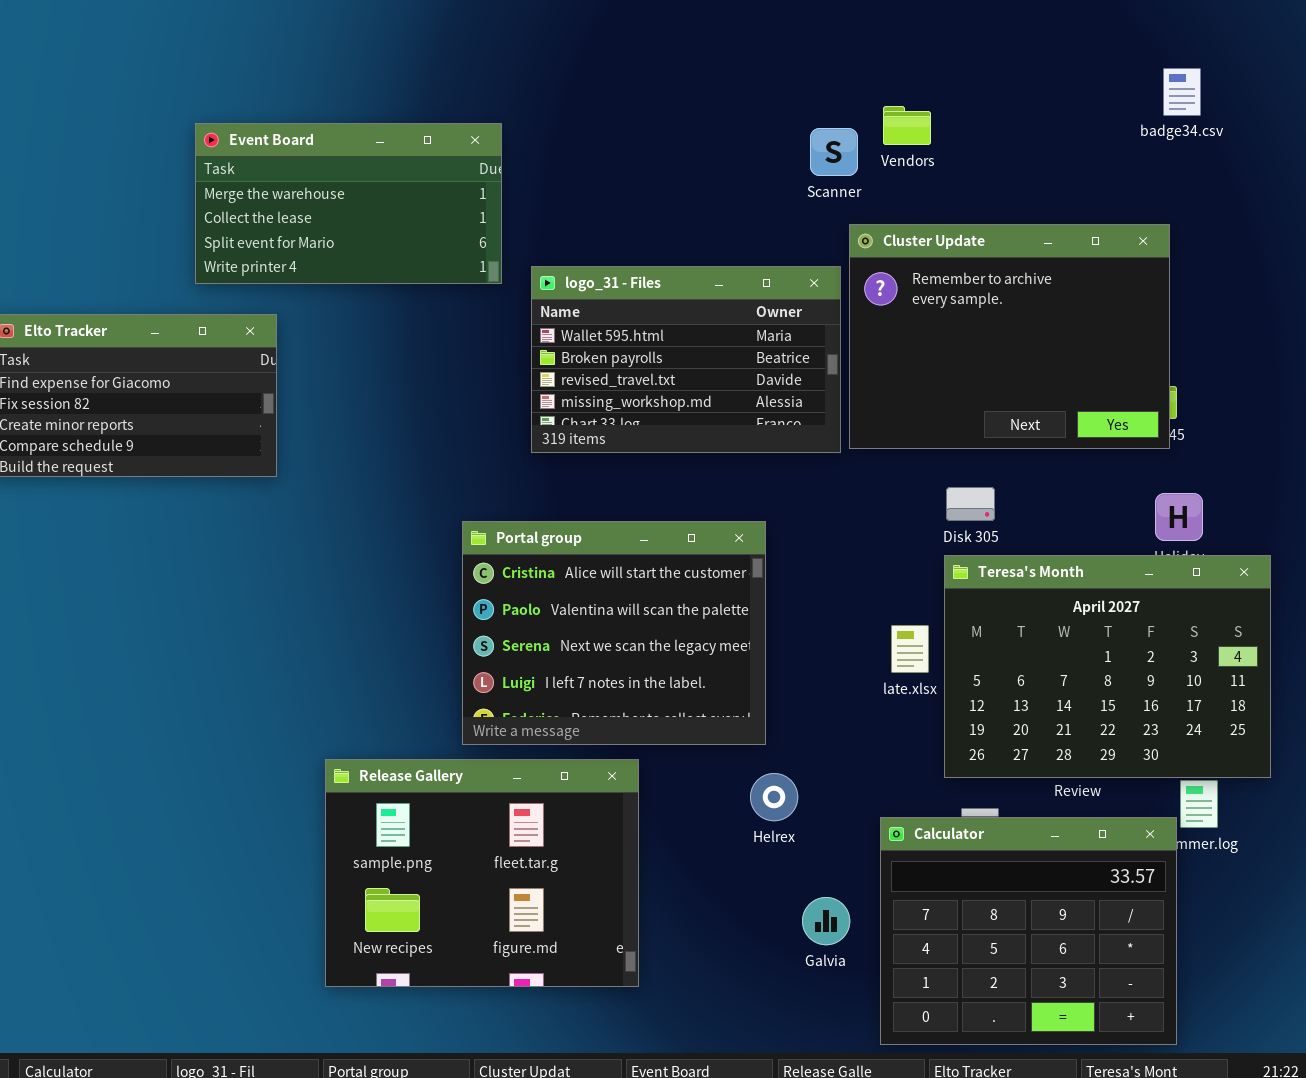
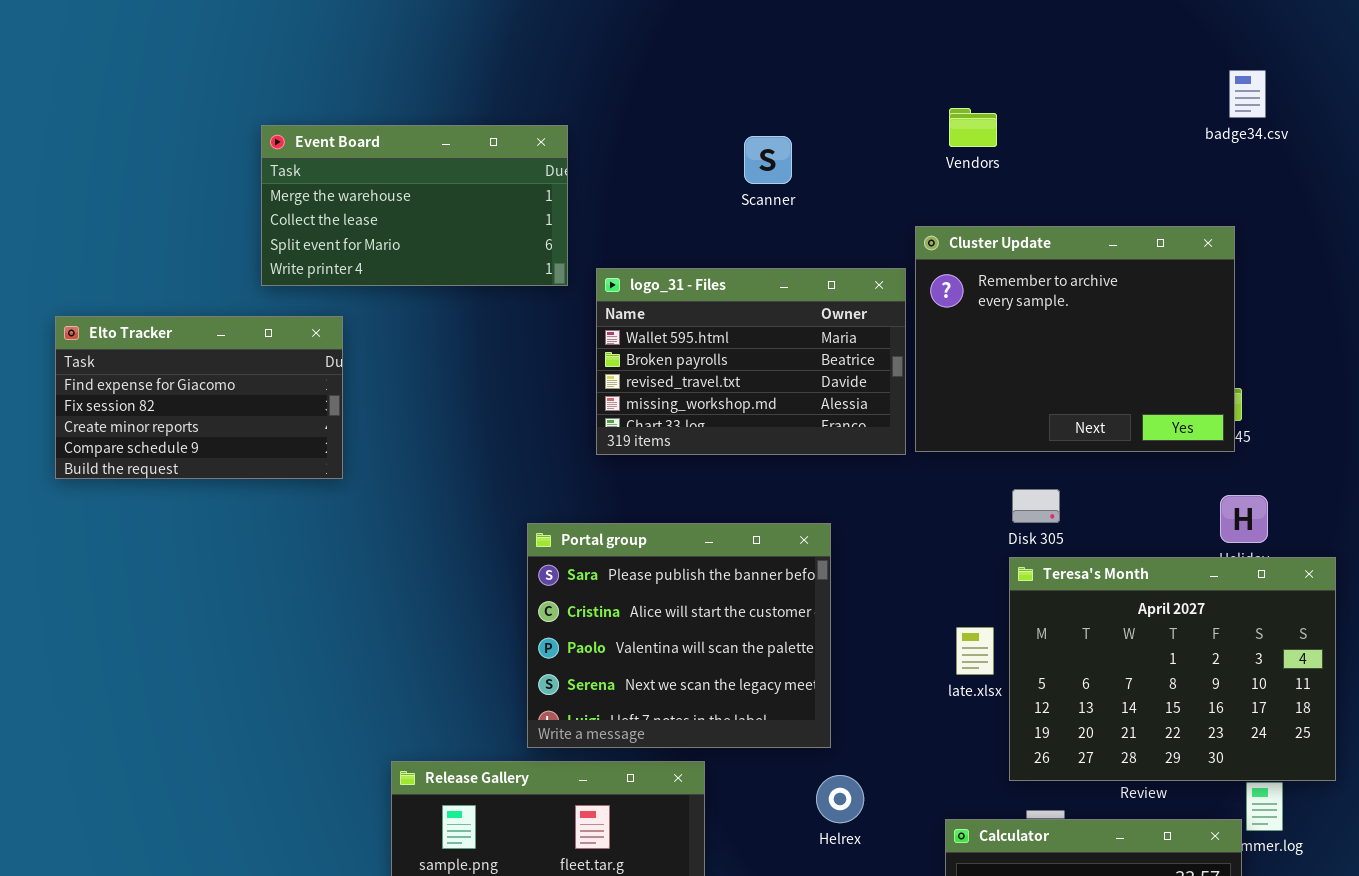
Scanner: [810,128,858,176] -> [744,136,792,184], moved
Portal group: [462,521,766,745] -> [527,523,831,748], scrolled up 1 row

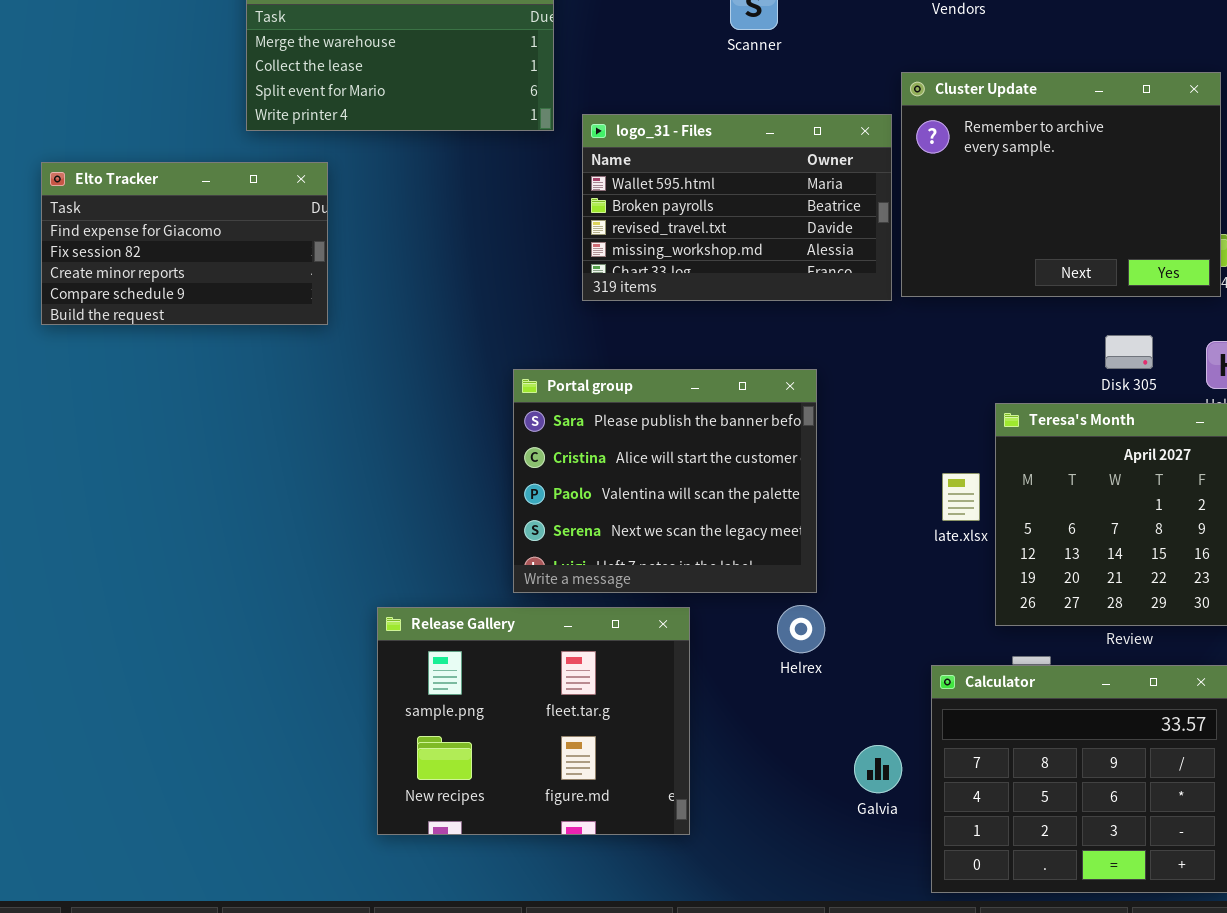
Disk 305: [1012,489,1060,523] -> [1105,335,1153,369], moved
Helrex: [816,775,864,823] -> [777,605,825,653], moved

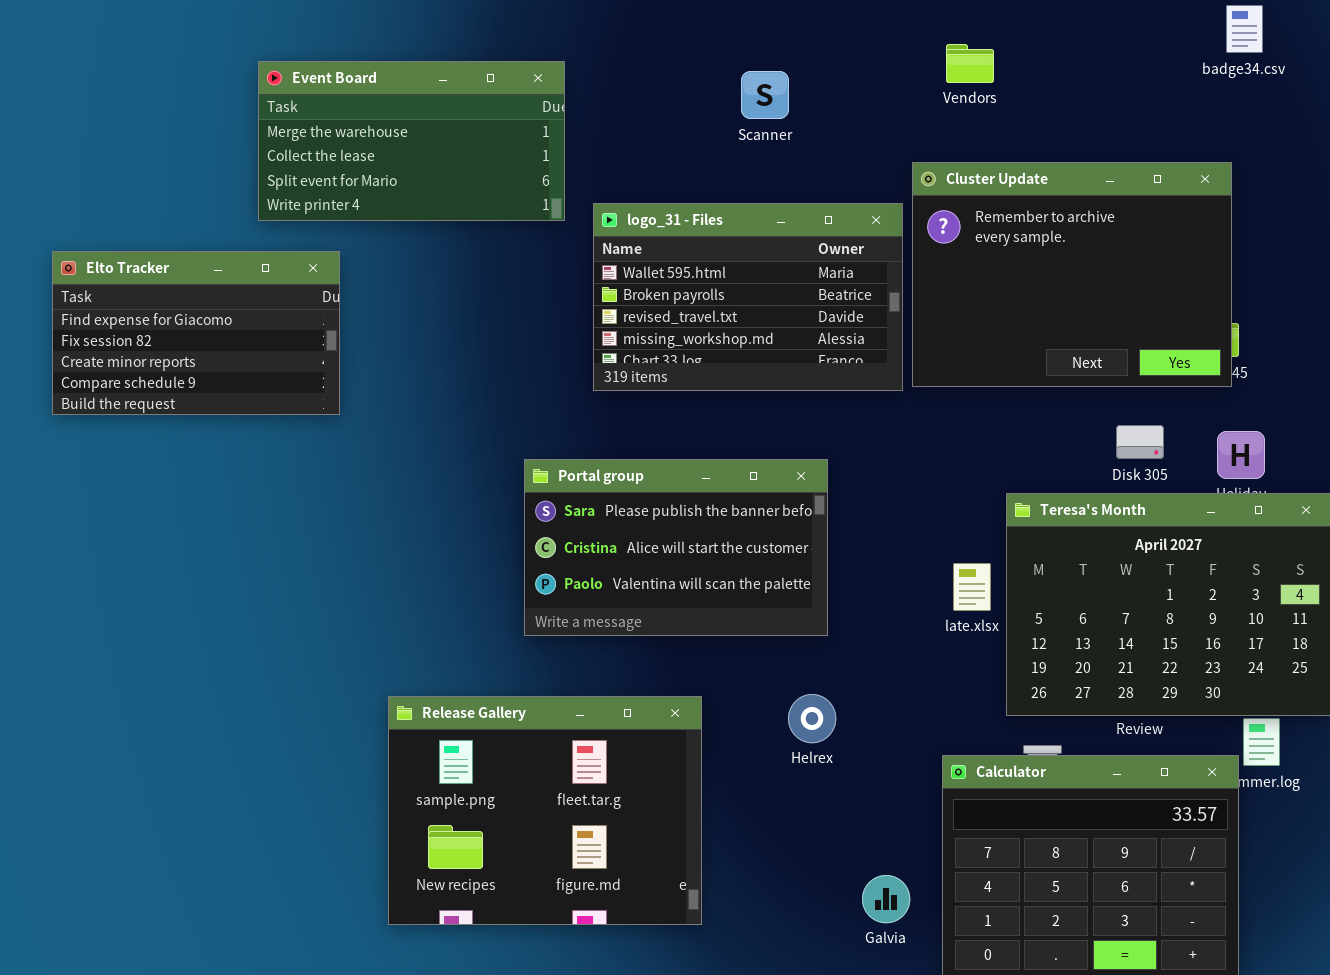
Portal group: [513,369,817,593] -> [524,459,828,636], resized
Galvia: [854,745,902,793] -> [862,875,910,923], moved

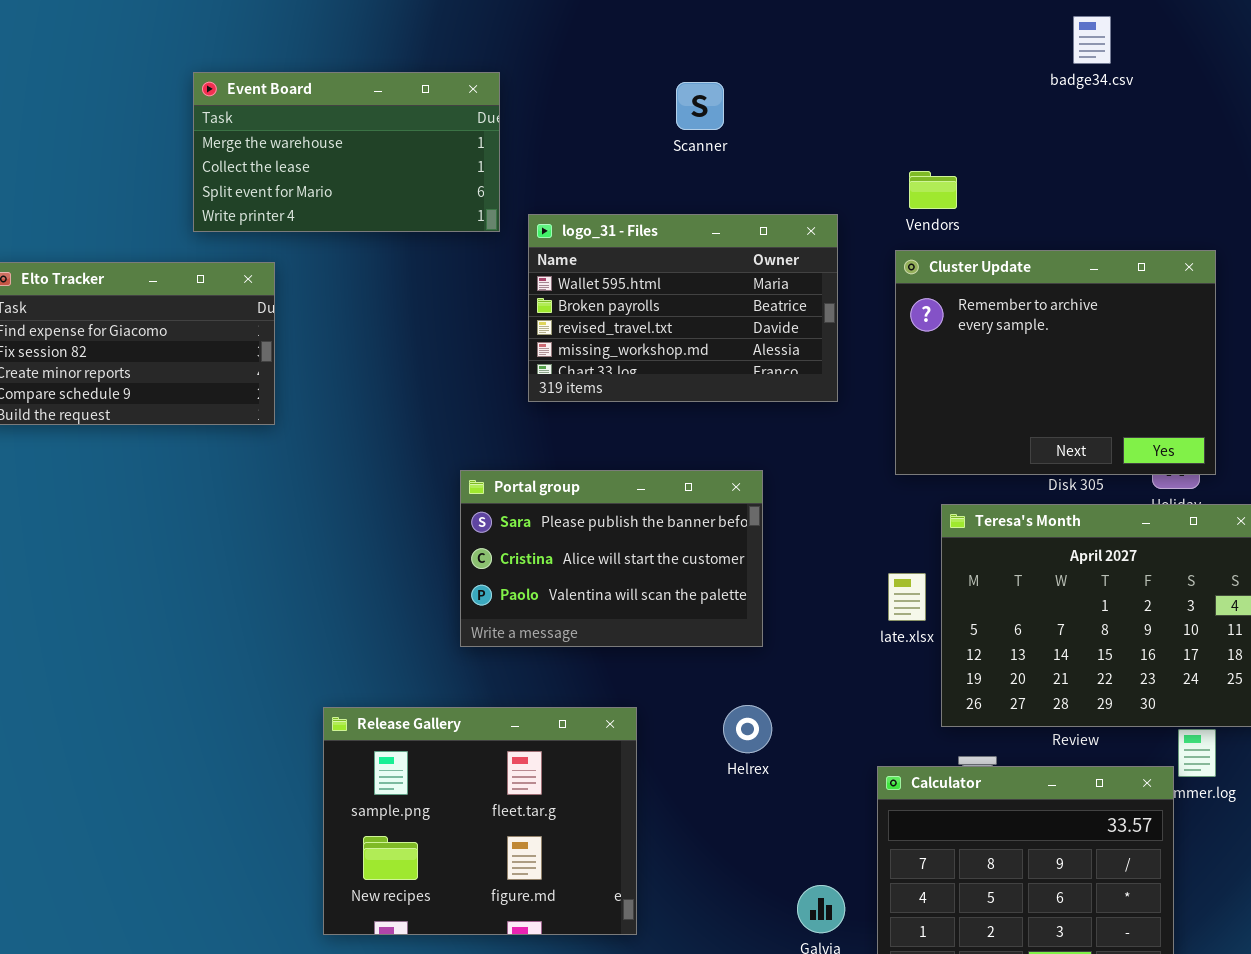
badge34.csv: [1226,5,1263,53] -> [1073,16,1111,64], moved
Vendors: [946,44,994,83] -> [909,171,957,209], moved
Cluster Update: [912,162,1232,387] -> [895,250,1216,475], moved

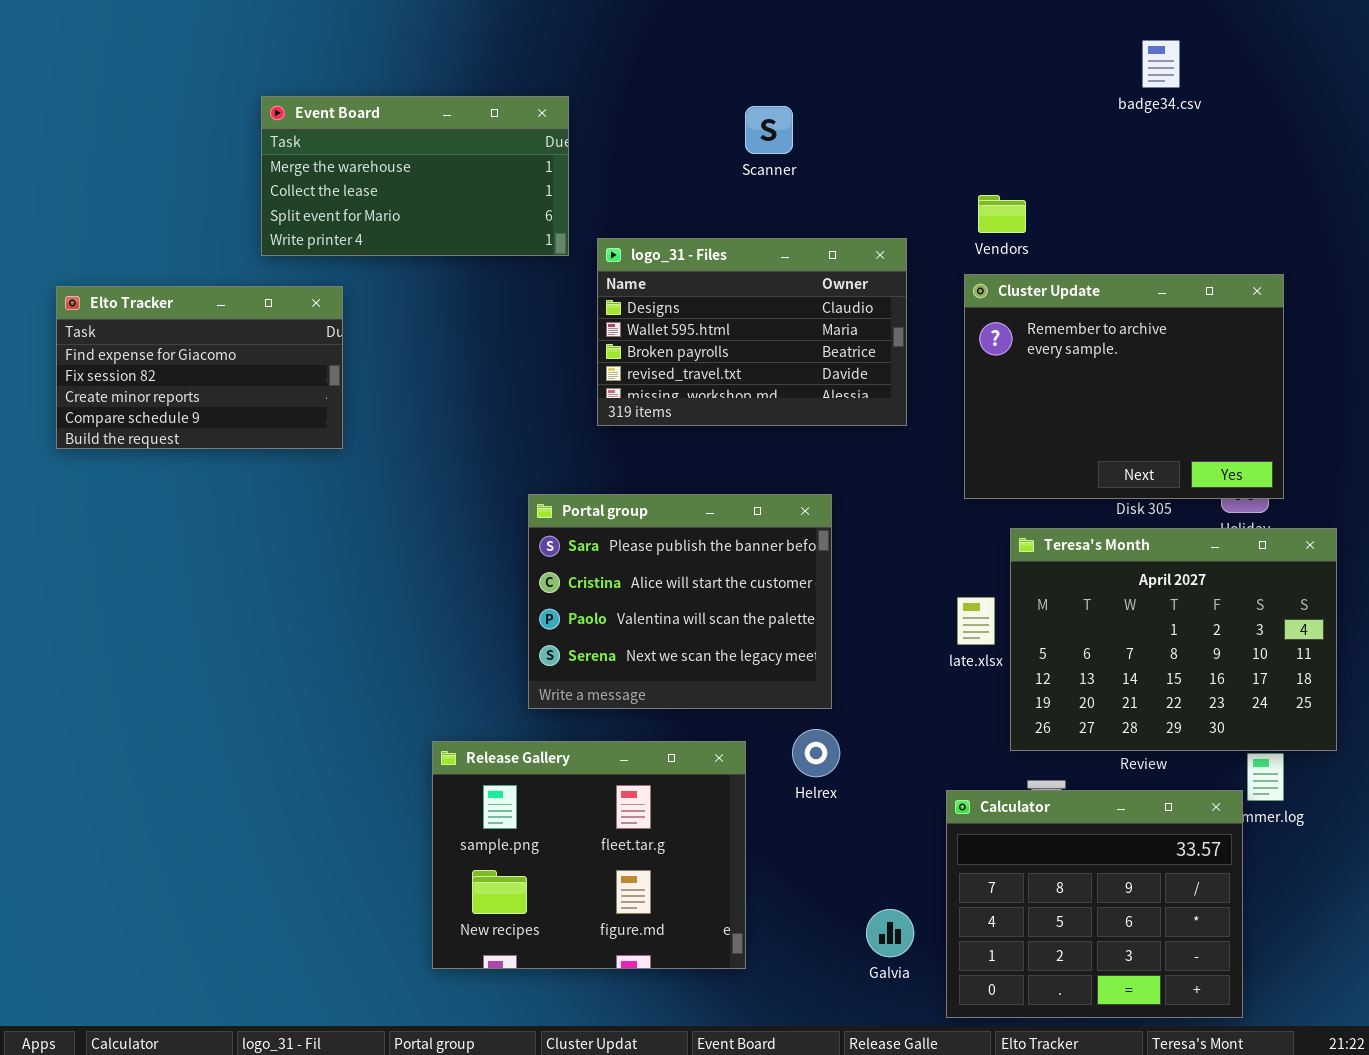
logo_31 - Files: [528,214,838,402] -> [597,238,907,426], scrolled up 1 row
Portal group: [460,470,763,647] -> [528,494,832,709], resized
Release Gallery: [323,707,637,935] -> [432,741,746,969], moved

